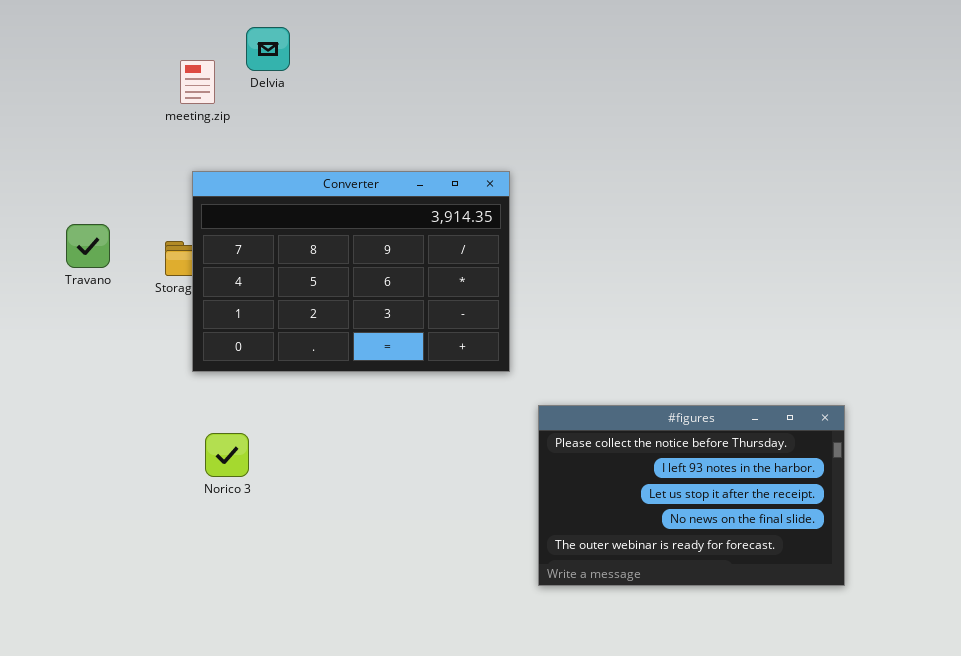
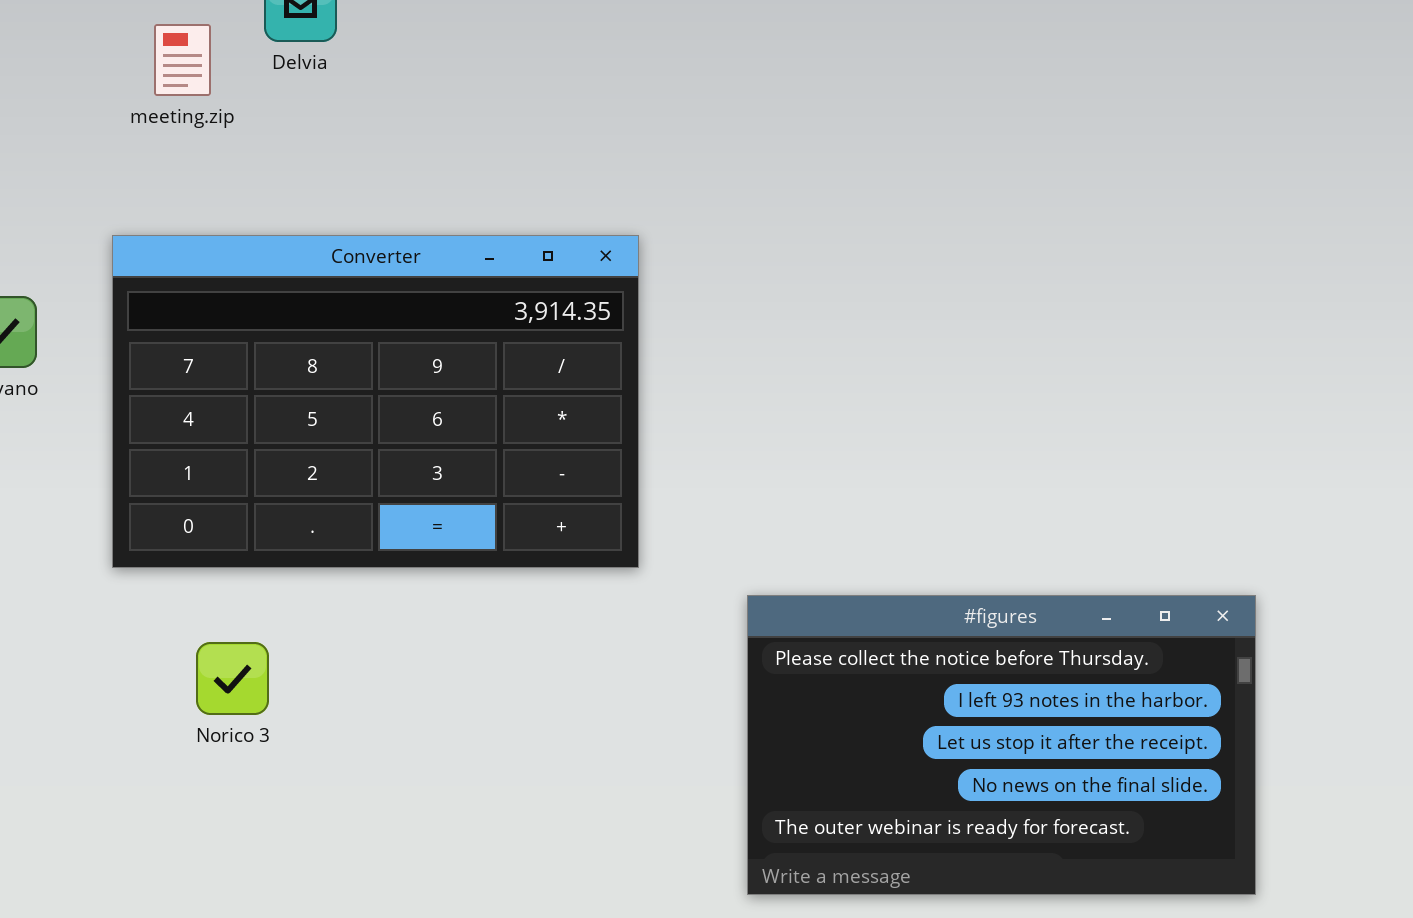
Converter: [192,171,510,372] -> [112,235,639,568], moved

